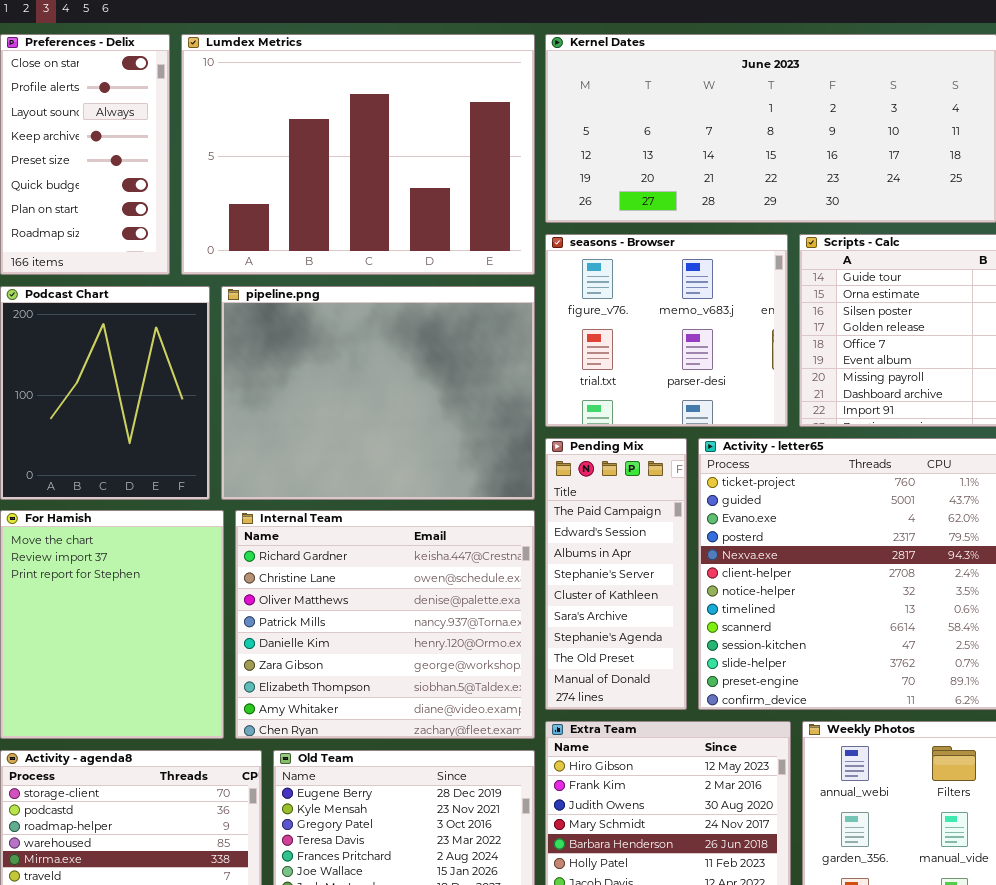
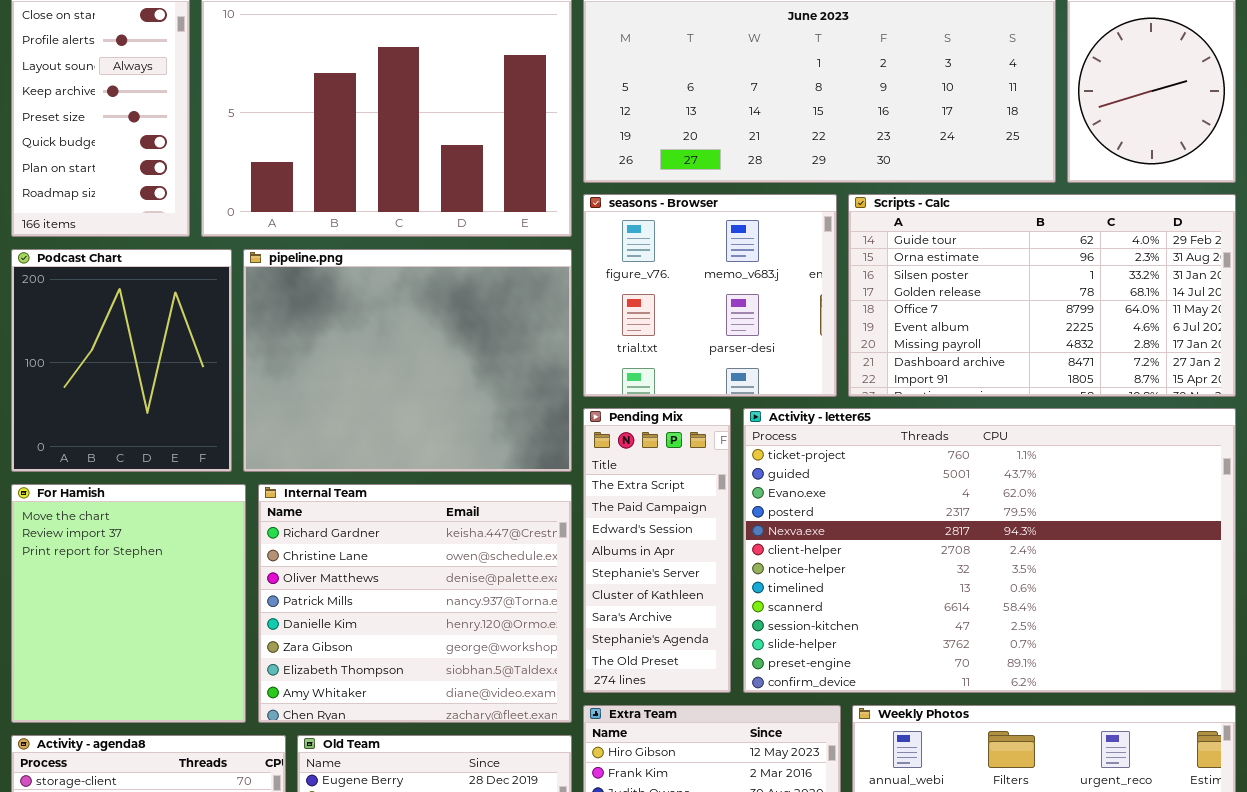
Pending Mix: [545,438,687,710] -> [583,408,731,693], scrolled up 1 row

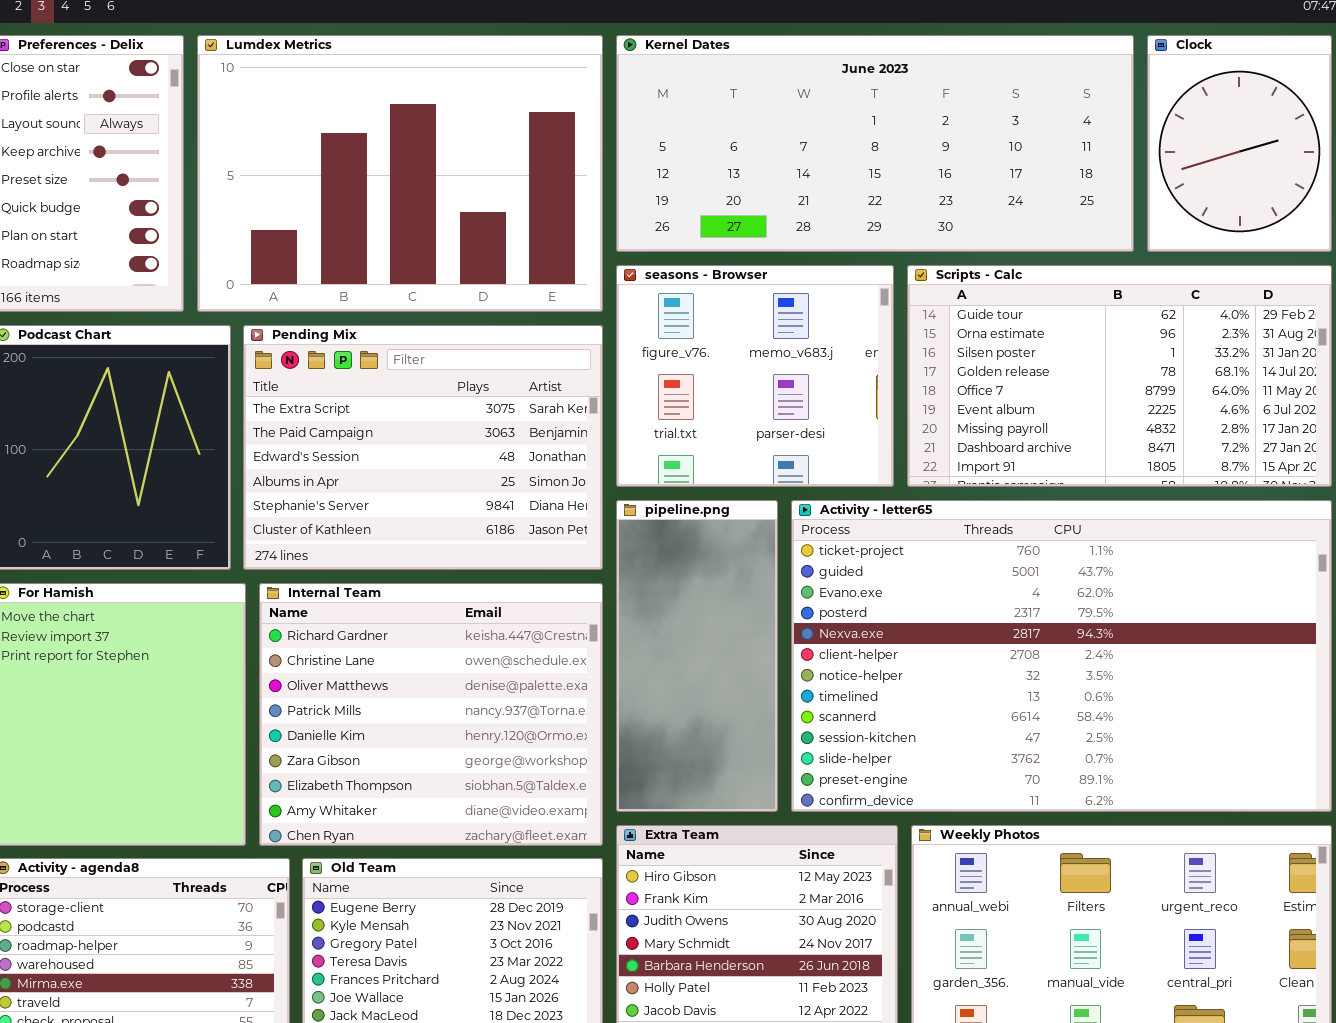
pipeline.png: [243,249,572,472] -> [616,500,778,812], moved, resized
Pending Mix: [583,408,731,693] -> [243,325,603,570], moved, resized

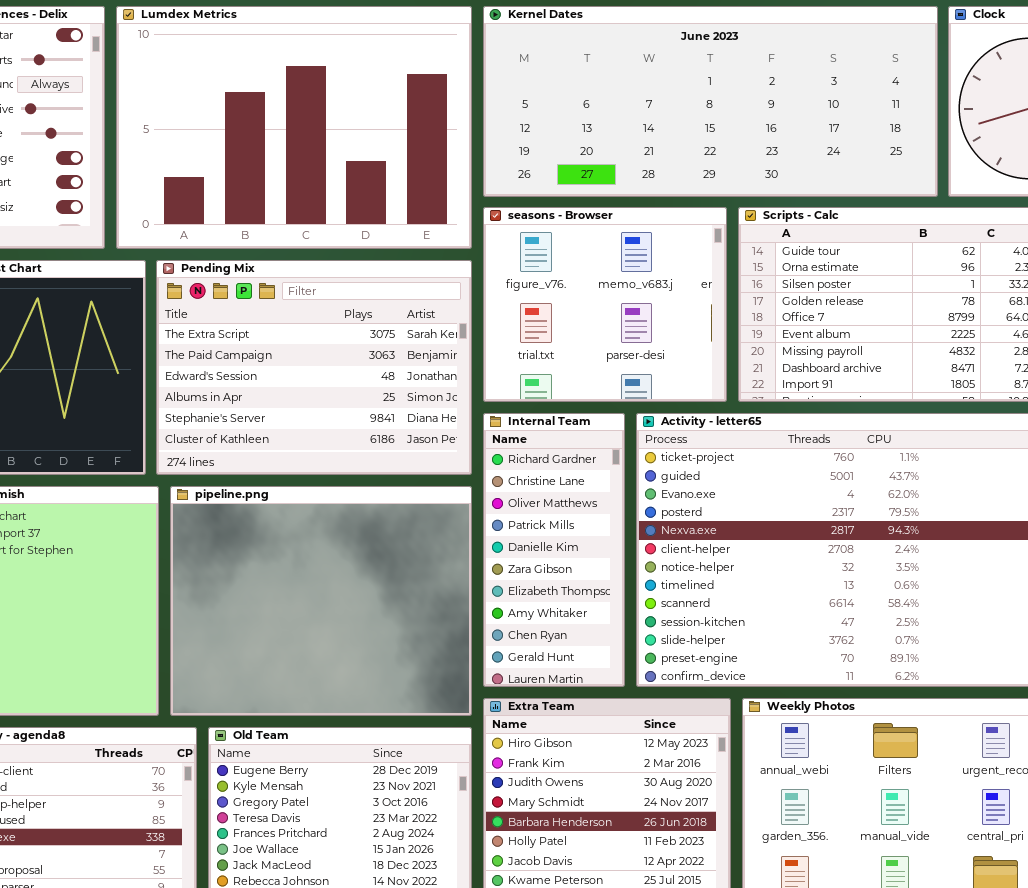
pipeline.png: [616,500,778,812] -> [170,486,472,716], moved, resized
Internal Team: [259,583,603,846] -> [483,413,625,687], moved, resized

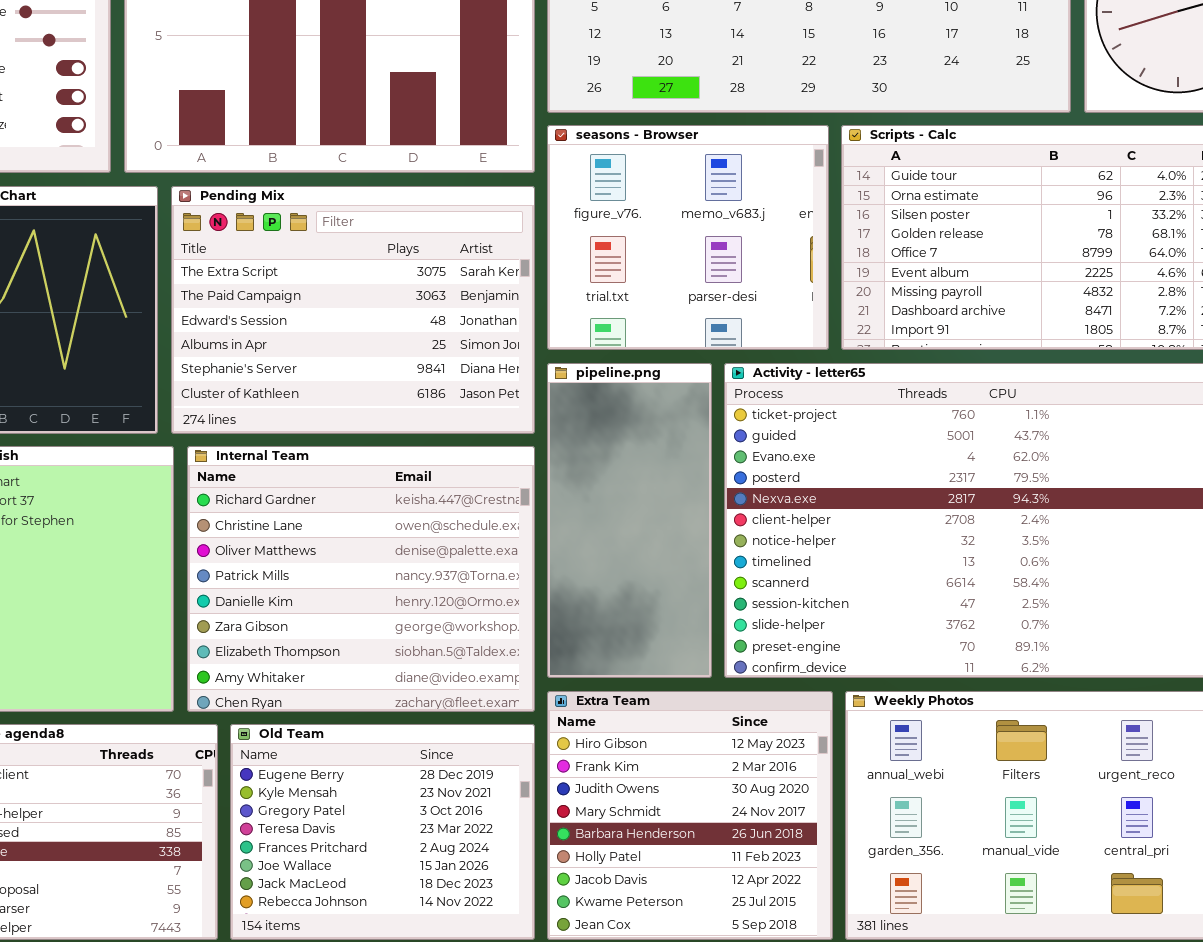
Internal Team: [483,413,625,687] -> [187,446,535,712], moved, resized
pipeline.png: [170,486,472,716] -> [547,363,712,678], moved, resized

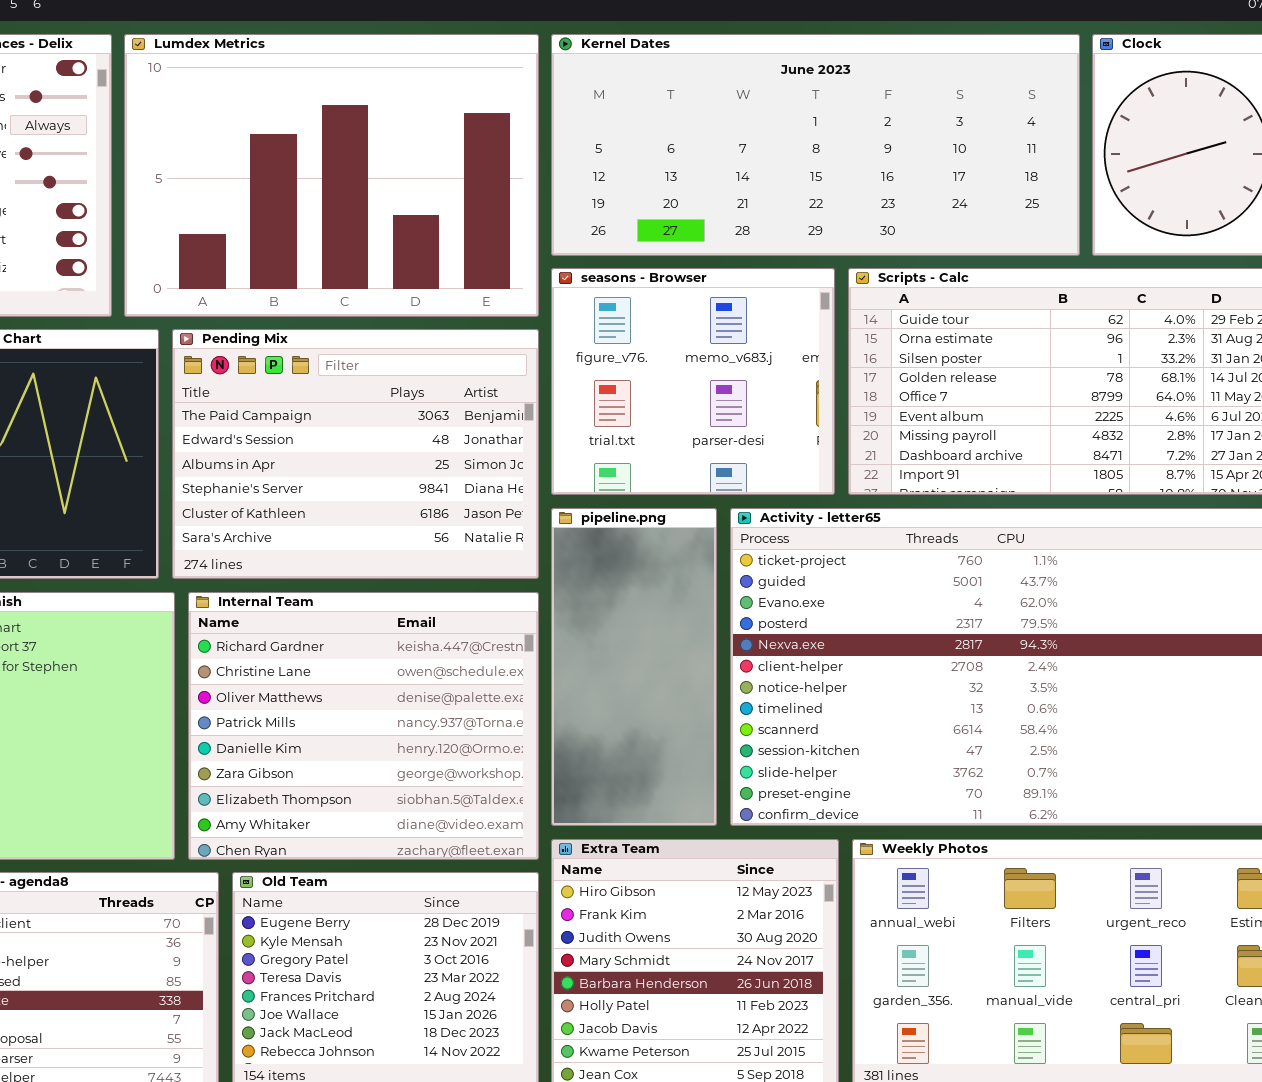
Pending Mix: [171,186,535,434] -> [172,329,539,579], scrolled down 1 row

